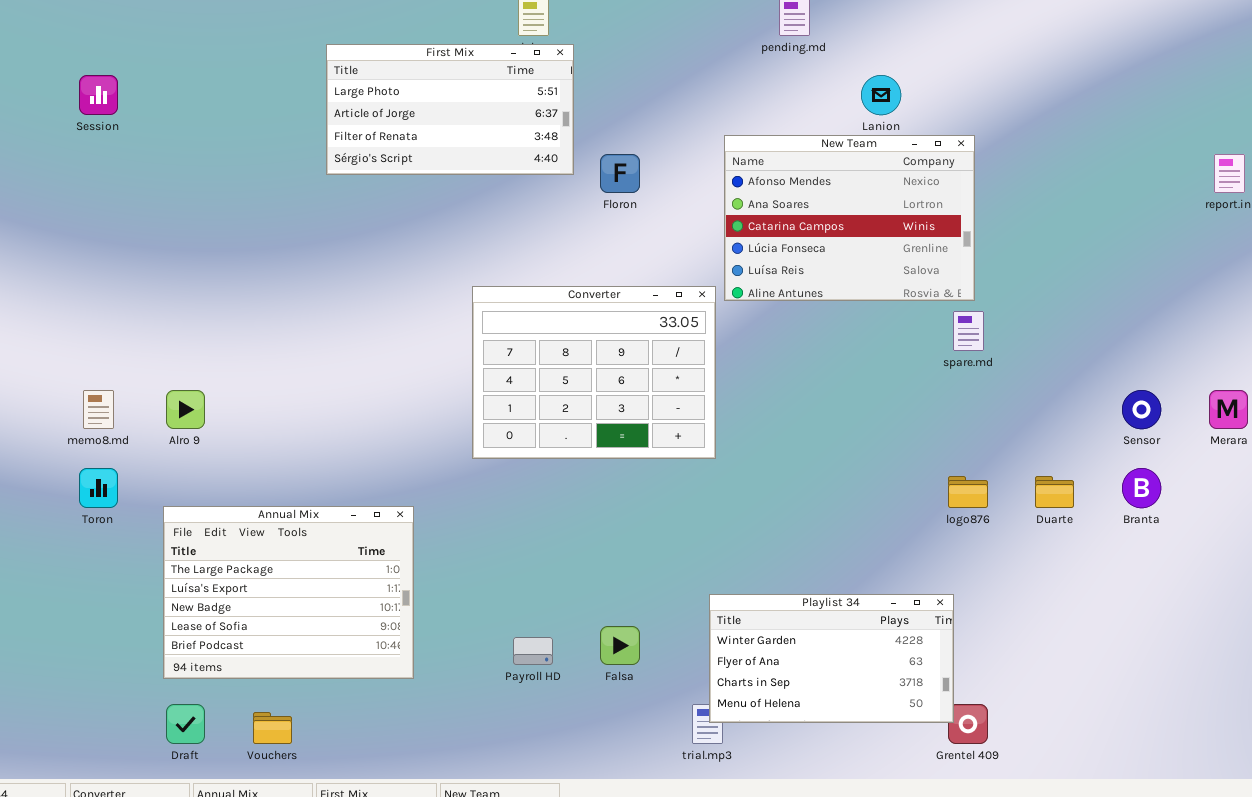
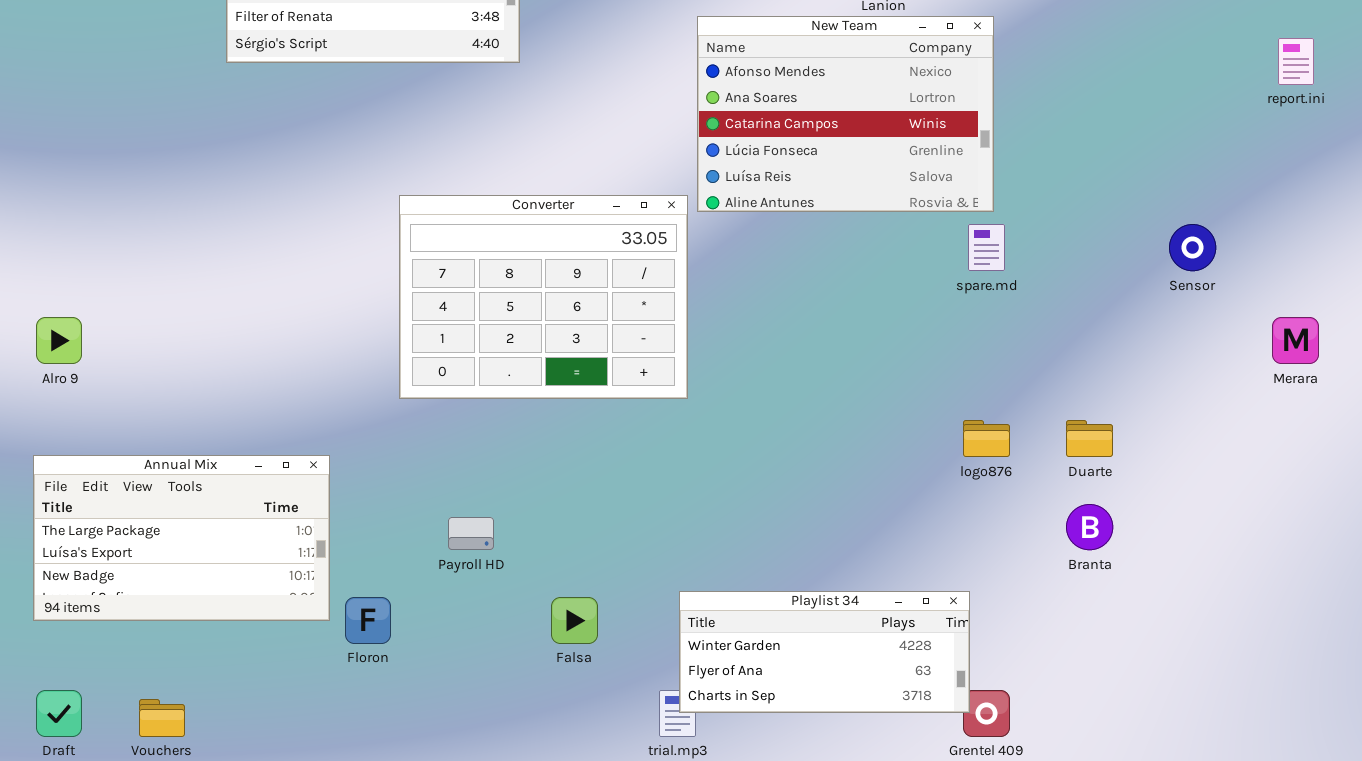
Floron: [600,154,640,193] -> [345,597,391,644], moved
Sensor: [1122,390,1161,429] -> [1169,224,1216,271], moved
Branta: [1122,468,1161,508] -> [1066,504,1113,550], moved
Annual Mix: [163,506,414,679] -> [33,455,330,621], resized
Playlist 34: [709,594,954,723] -> [679,591,970,713], resized
Payroll HD: [513,637,553,665] -> [448,517,494,550], moved

